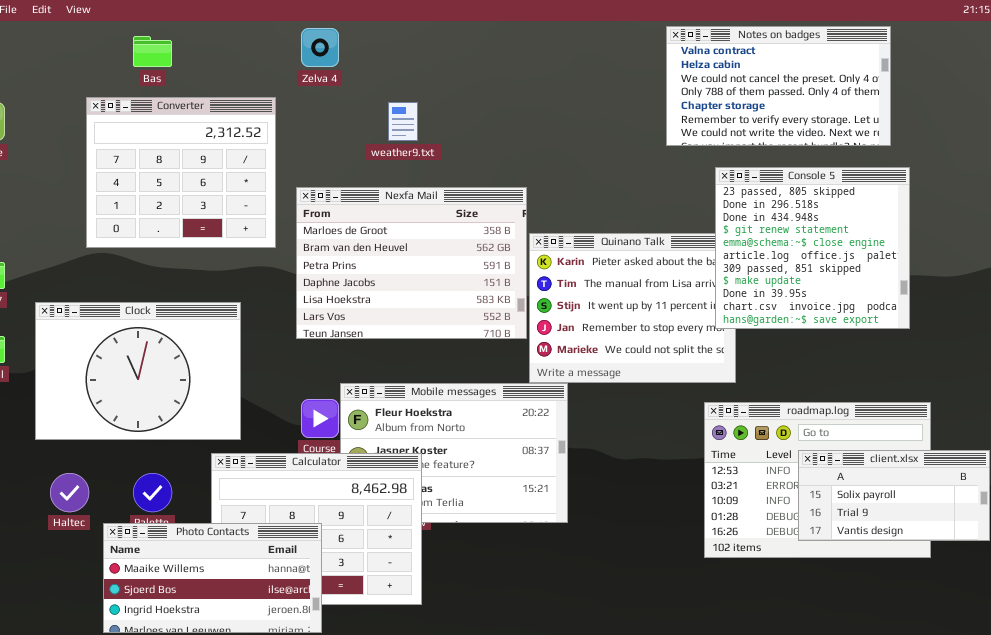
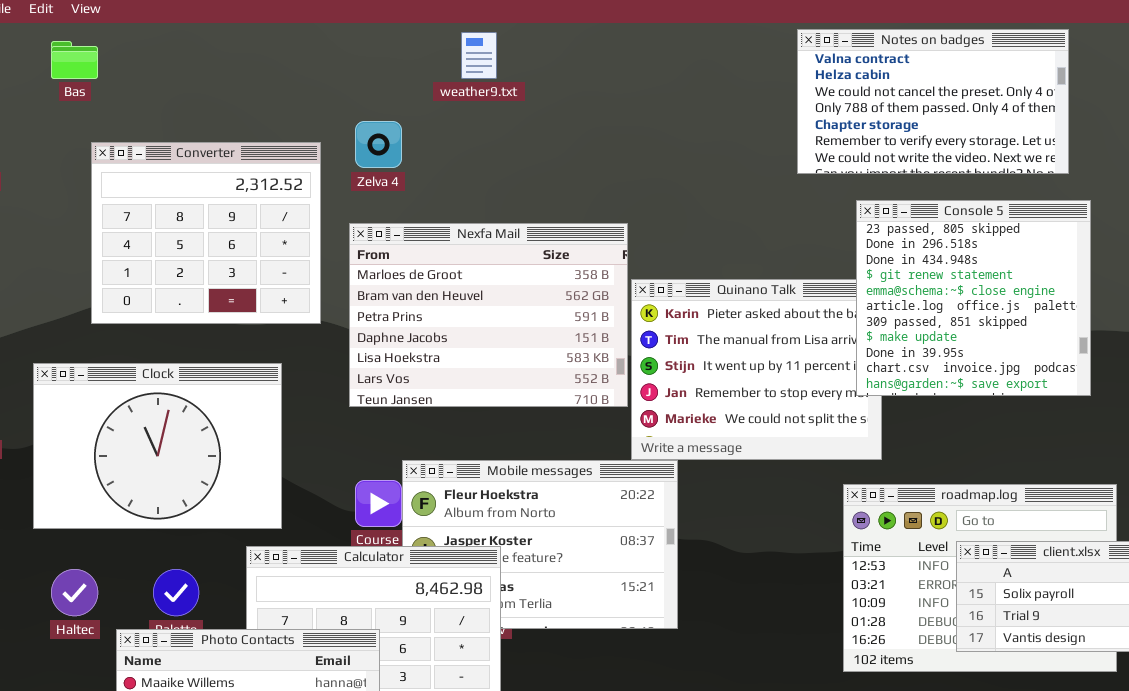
Zelva 4: [301,28,339,67] -> [355,121,402,168], moved
Bas: [133,36,172,67] -> [51,41,98,79], moved
Converter: [86,97,276,248] -> [91,142,321,324], moved
weather9.txt: [388,102,418,141] -> [461,32,497,79], moved

